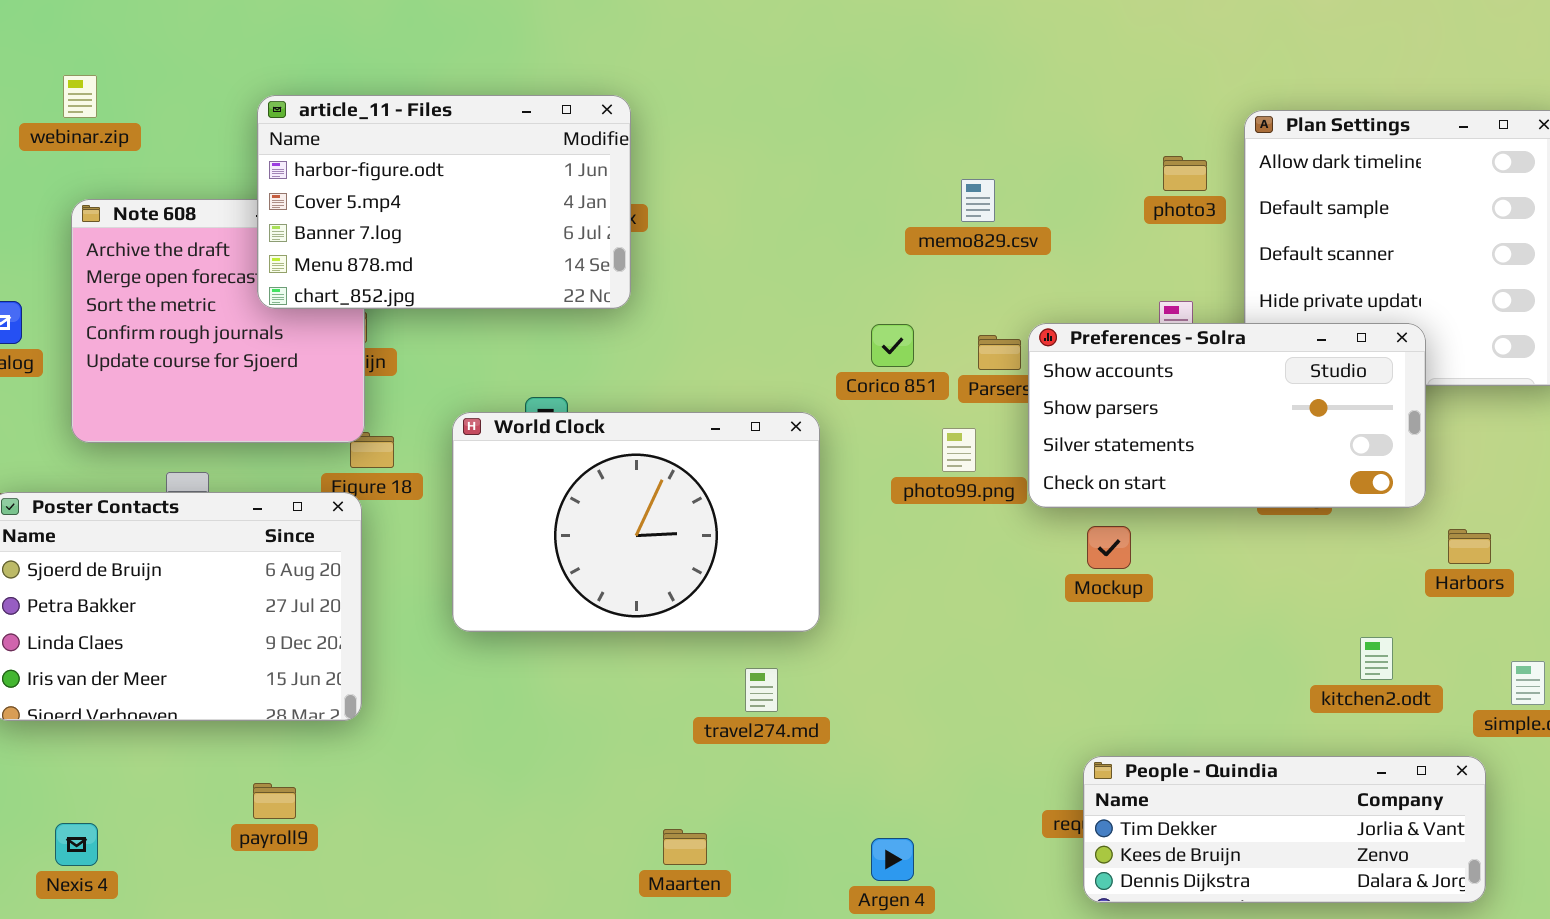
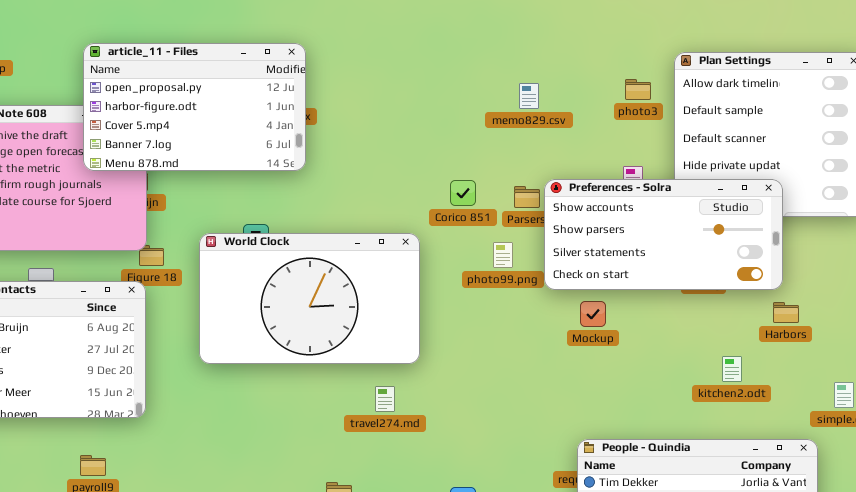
article_11 - Files: [257,95,631,309] -> [83,43,306,171], scrolled up 1 row
memo829.csv: [961,179,995,222] -> [519,83,539,109], moved
Harbors: [1448,529,1491,564] -> [773,302,799,323], moved
kitchen2.odt: [1360,637,1393,680] -> [722,356,742,382], moved

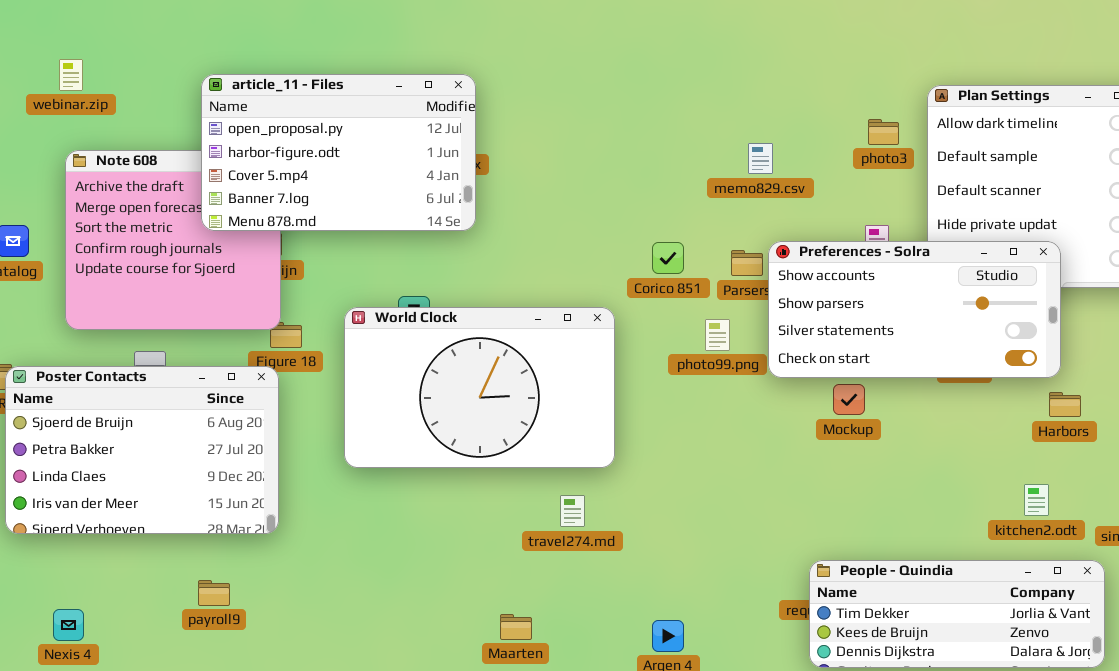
memo829.csv: [519,83,539,109] -> [748,143,773,174], moved
Mockup: [580,301,606,327] -> [833,384,865,415], moved
kitchen2.odt: [722,356,742,382] -> [1024,484,1049,516], moved

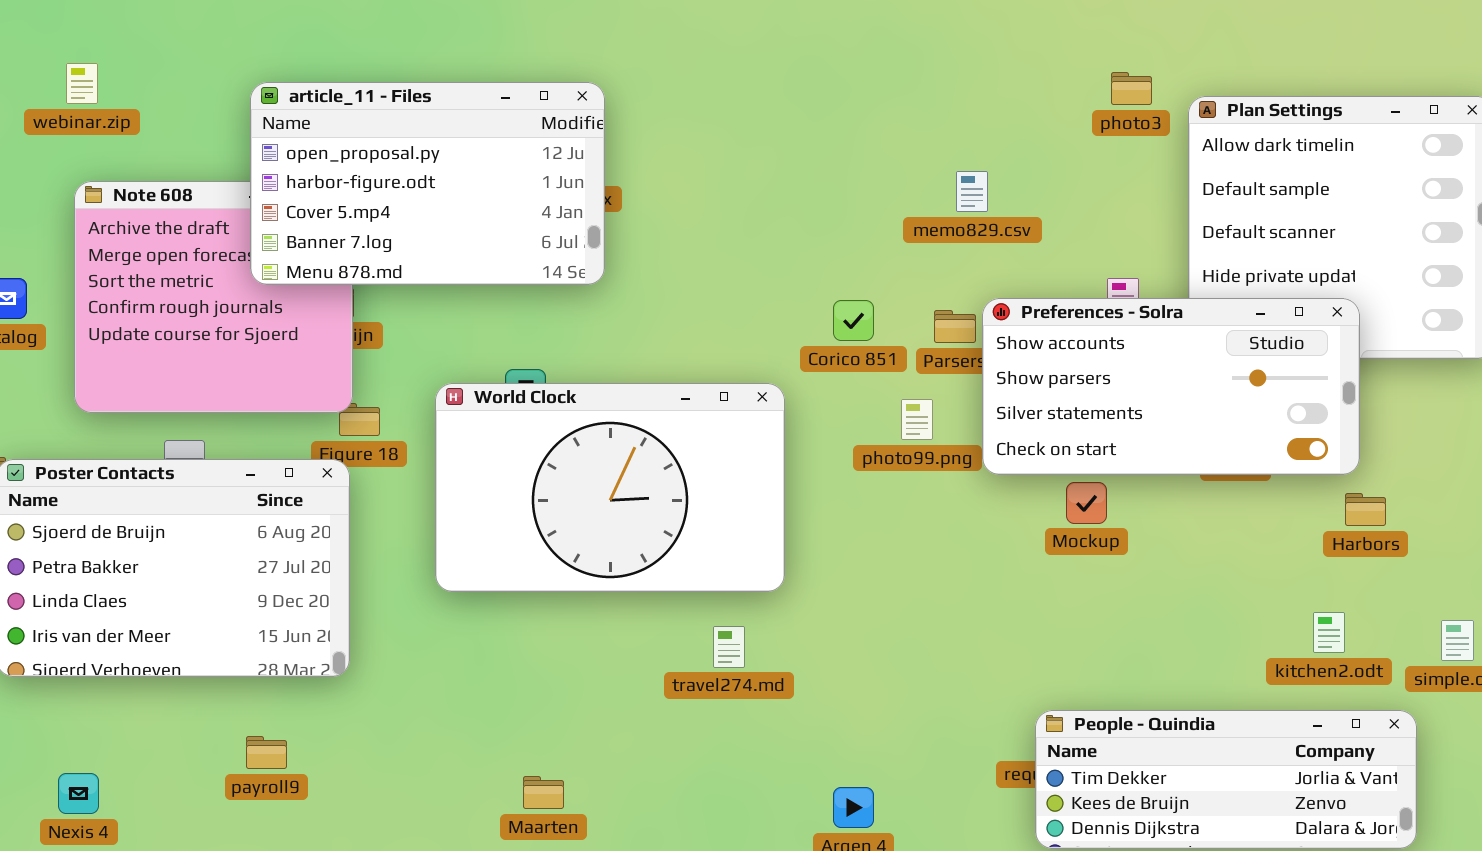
photo3: [868,119,899,145] -> [1111,72,1152,105], moved
Maarten: [500,614,532,640] -> [523,776,564,809], moved

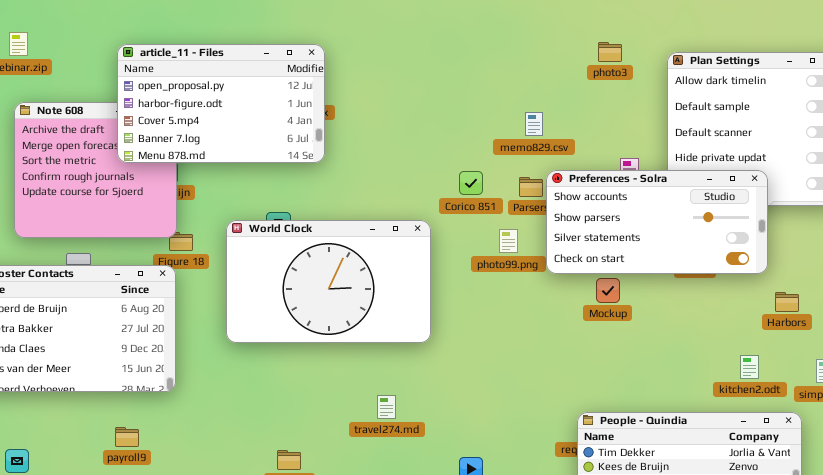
photo3: [1111,72,1152,105] -> [598,42,622,62], moved
memo829.csv: [956,171,988,212] -> [525,112,543,136], moved
Harbors: [1345,493,1386,526] -> [775,292,799,312], moved
travel274.md: [713,626,745,668] -> [377,395,396,419], moved

